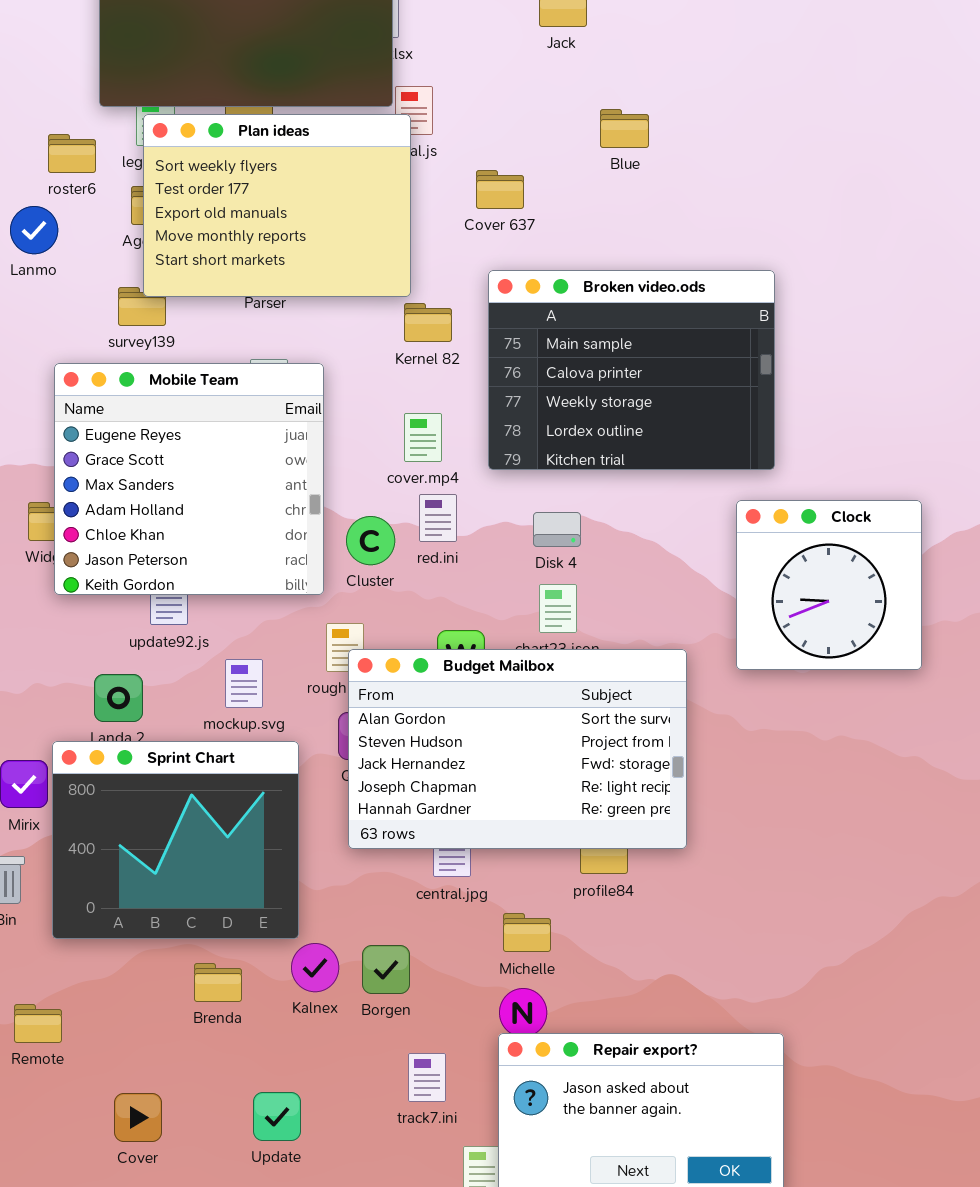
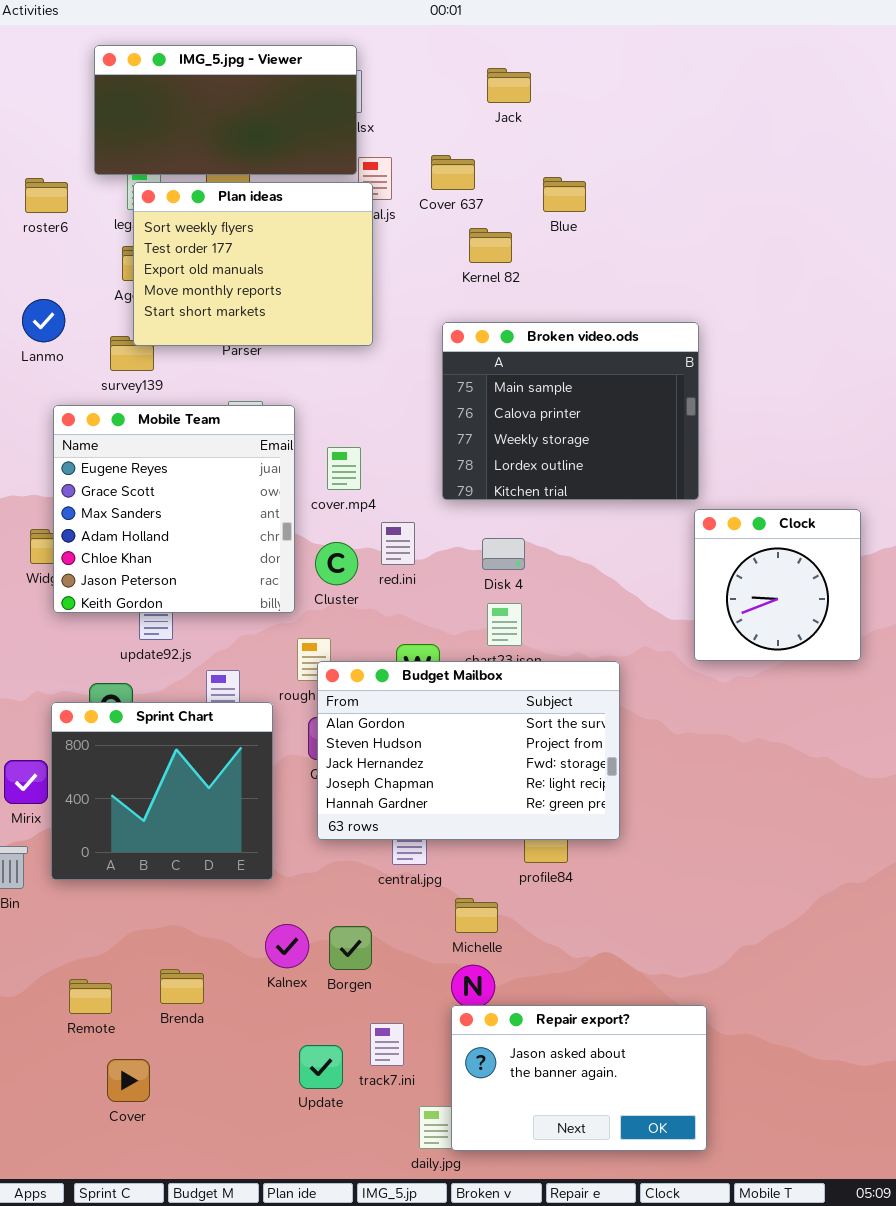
roster6: [48,134,96,173] -> [25,178,68,213], moved
Cover 637: [476,170,524,209] -> [431,155,475,190], moved
Lanmo: [10,206,58,254] -> [22,299,65,342], moved
Kernel 82: [404,303,452,342] -> [469,228,512,263], moved
cover.mp4: [404,413,442,462] -> [327,447,361,490], moved
Clock: [736,500,922,670] -> [694,509,861,661], moved
Sprint Chart: [52,741,299,939] -> [51,702,273,880], moved
Brenda: [194,963,242,1002] -> [160,969,204,1004], moved
Remote: [14,1004,62,1043] -> [69,979,112,1014], moved
Update: [253,1092,301,1141] -> [299,1045,343,1089], moved

